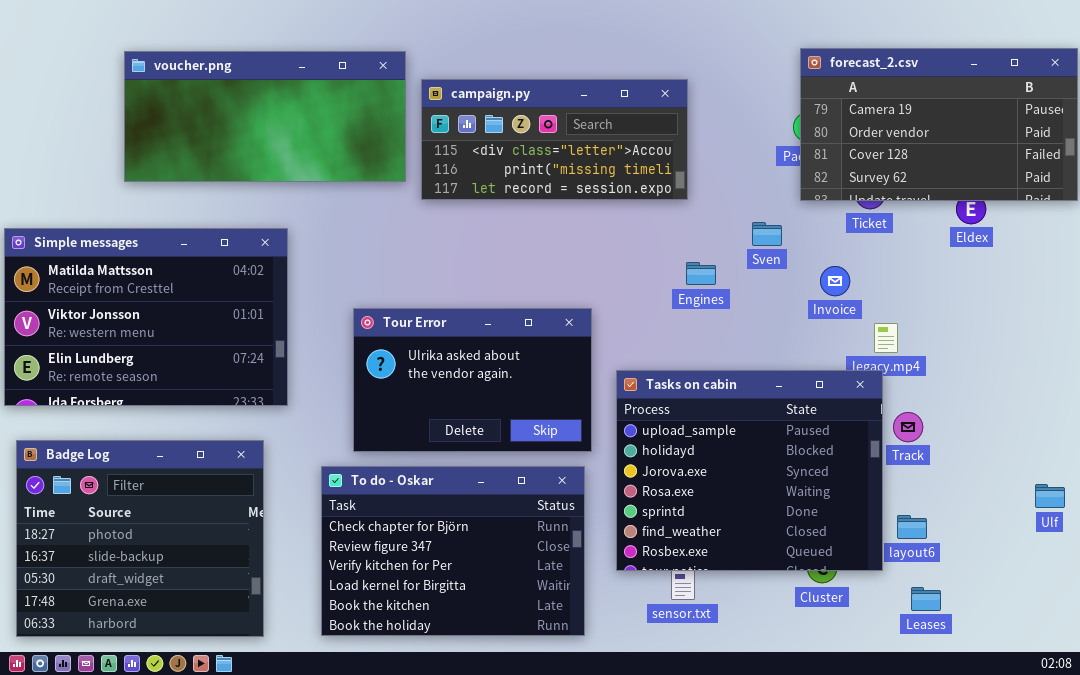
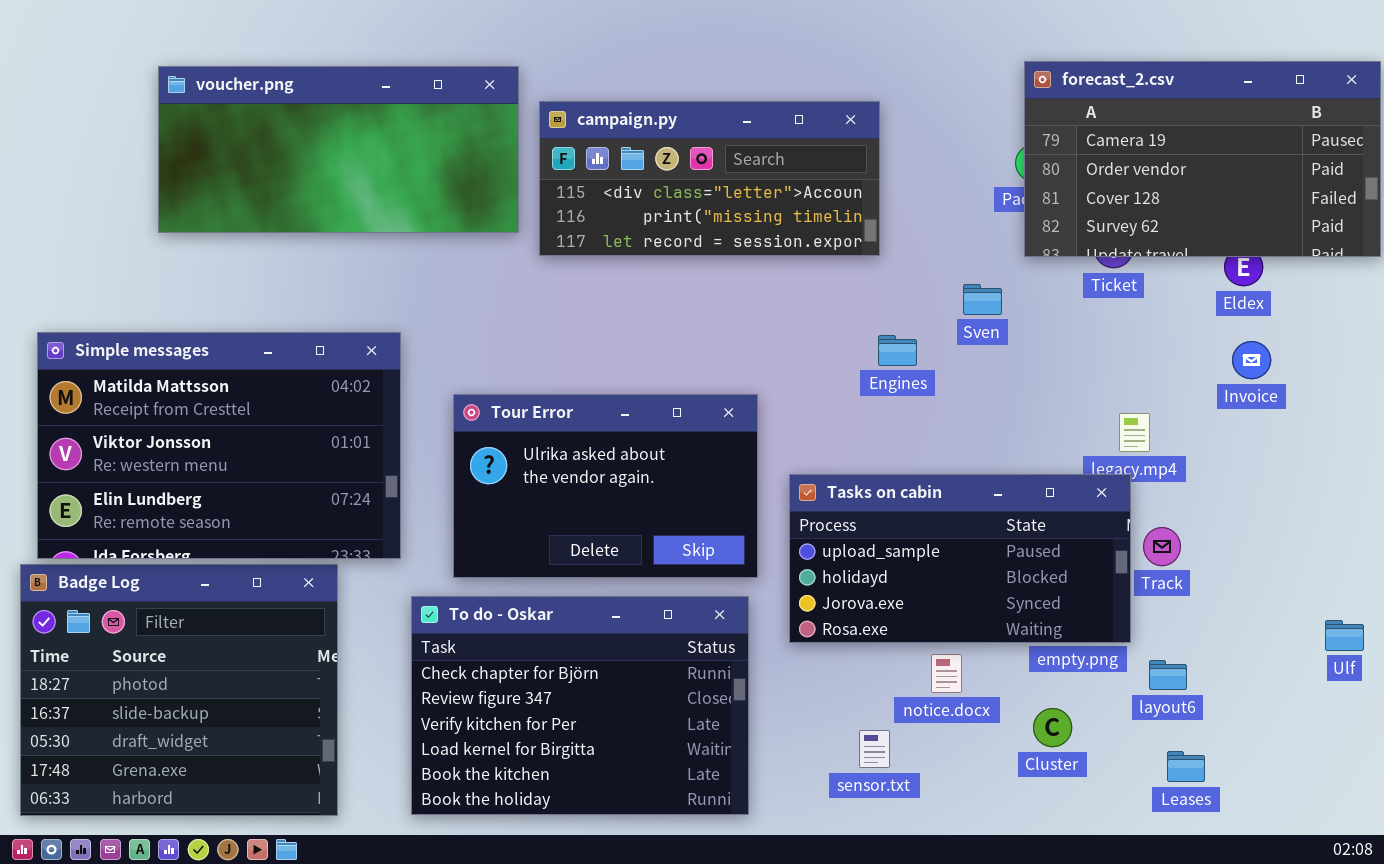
Simple messages: [4,228,288,406] -> [37,332,401,559], moved
Invoice: [820,266,850,296] -> [1232,341,1271,379], moved
Tasks on cabin: [616,370,883,571] -> [789,474,1131,643], resized

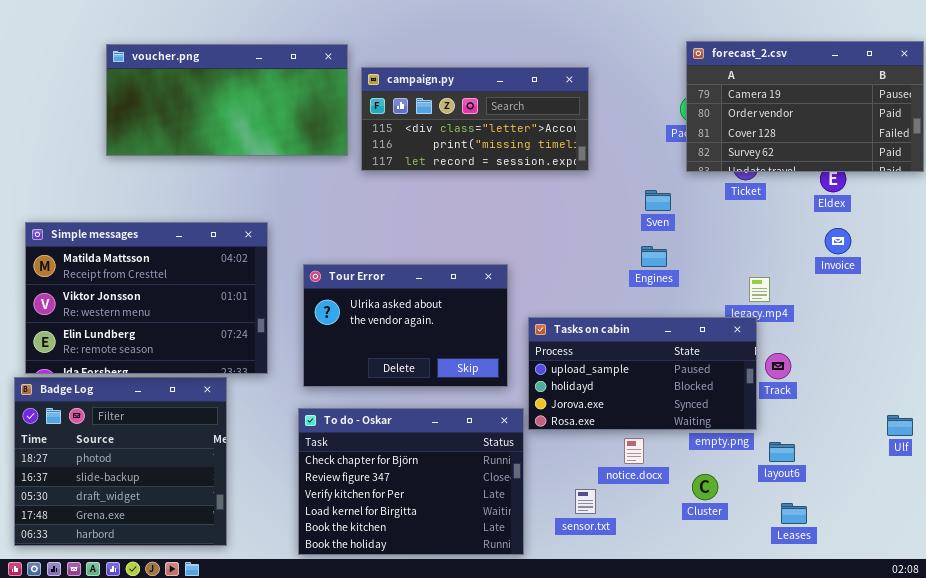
Engines: [878,335,917,366] -> [641,246,667,267], moved
To do - Oskar: [411,596,749,815] -> [298,408,524,555], moved

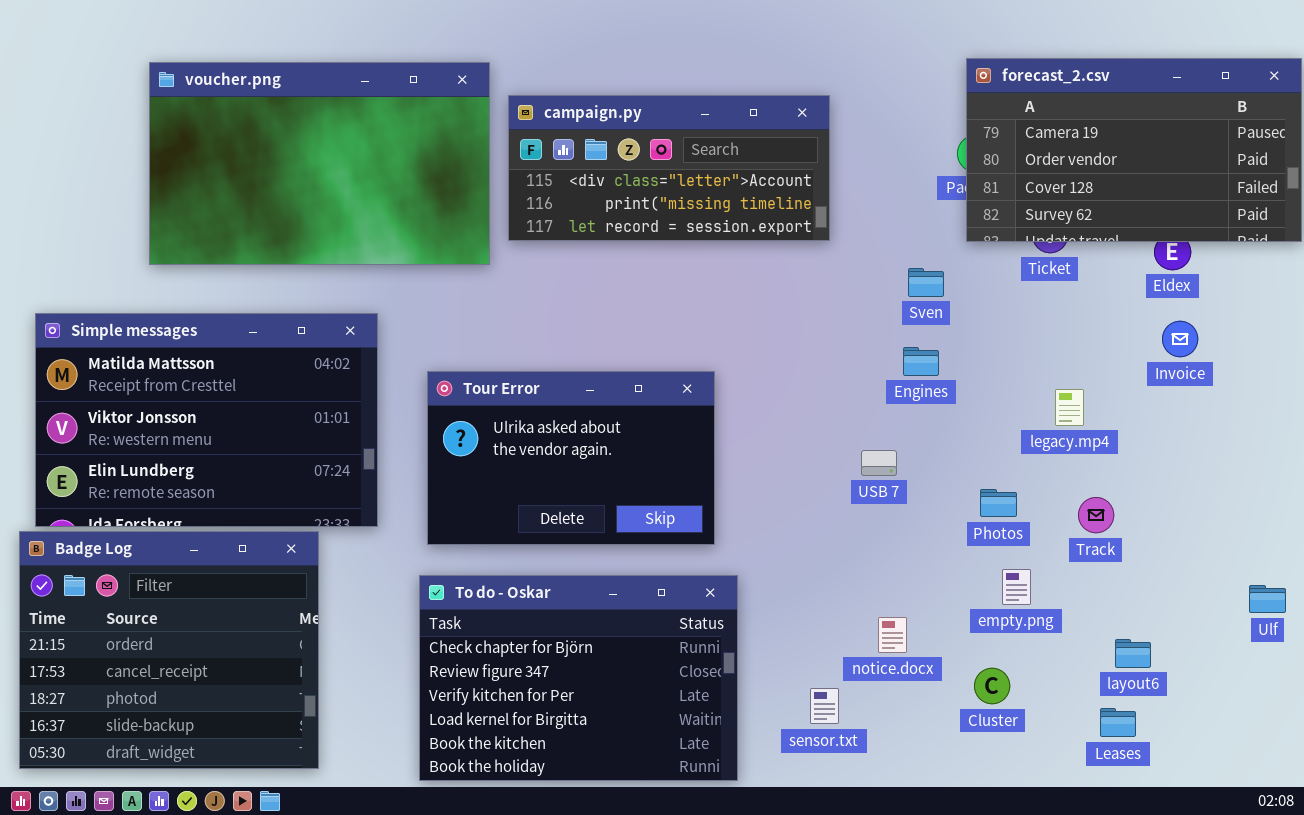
voucher.png: [106,44,348,156] -> [149,62,490,265], resized
Tasks on cabin: [528,317,757,430] -> none, closed
Badge Log: [14,377,227,546] -> [19,531,319,769], scrolled up 2 rows
layout6: [769,442,795,462] -> [1115,639,1151,668], moved

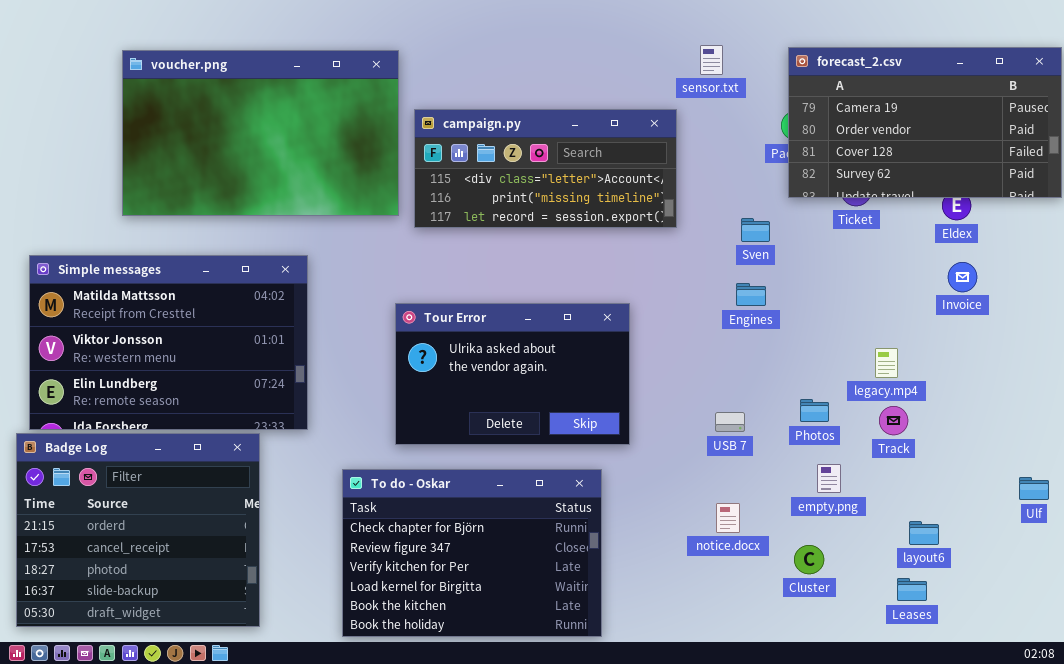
campaign.py: [508,95,830,241] -> [414,109,677,228], moved
Tour Error: [427,371,715,545] -> [395,303,630,445], moved
legacy.mp4: [1055,389,1084,426] -> [875,348,898,378], moved
USB 7: [861,450,897,476] -> [715,412,745,432], moved
sensor.txt: [810,688,839,724] -> [700,45,723,75], moved

